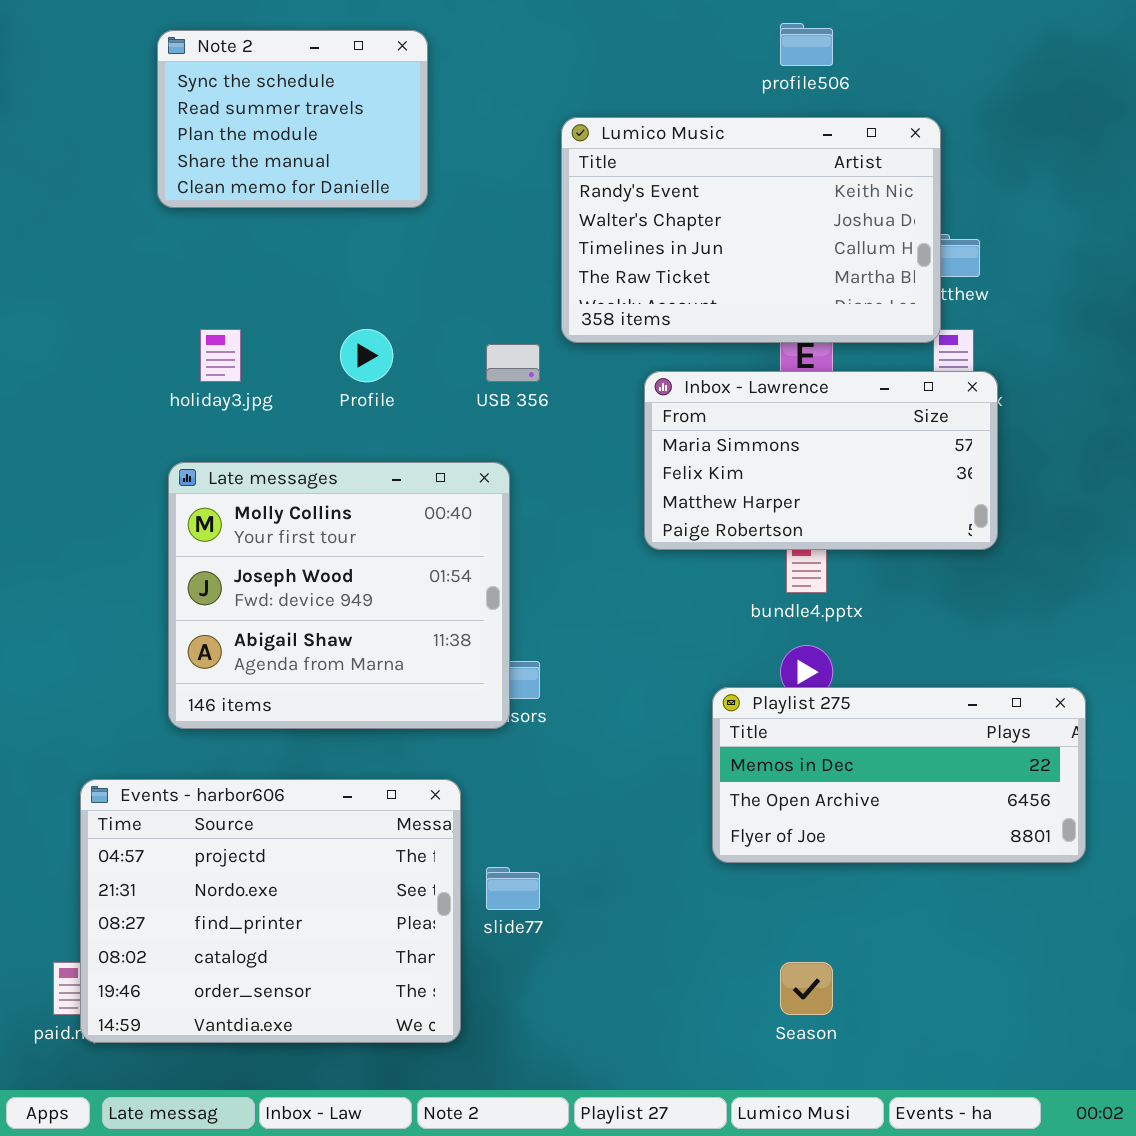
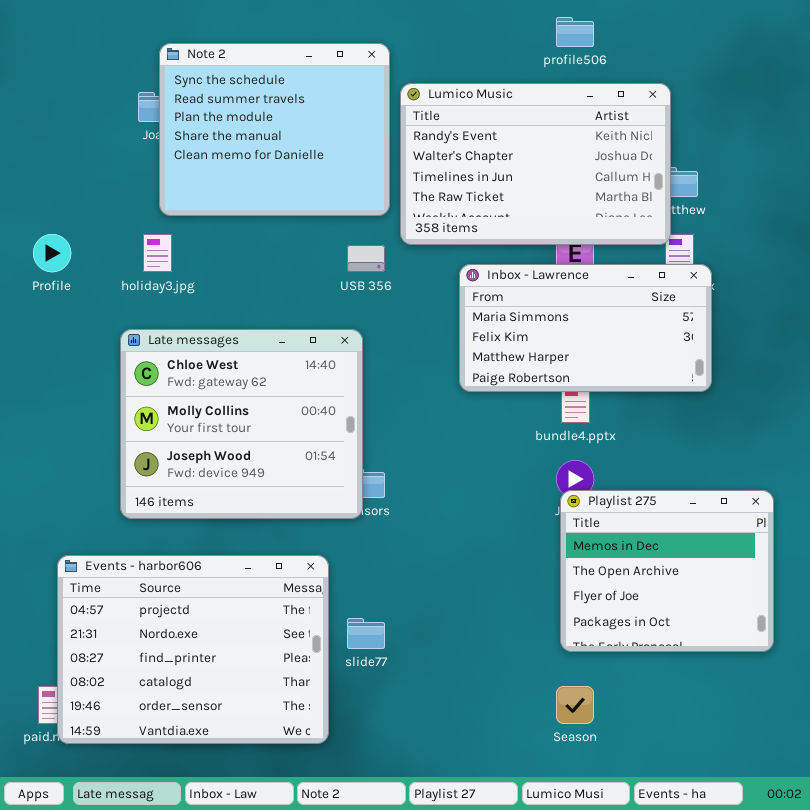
Note 2: [157,30,428,208] -> [159,43,390,216], moved, resized
Profile: [340,329,393,382] -> [33,234,71,272], moved
Late messages: [168,462,510,729] -> [120,329,363,519], scrolled up 1 row
Playlist 275: [712,687,1086,863] -> [560,490,774,652], resized

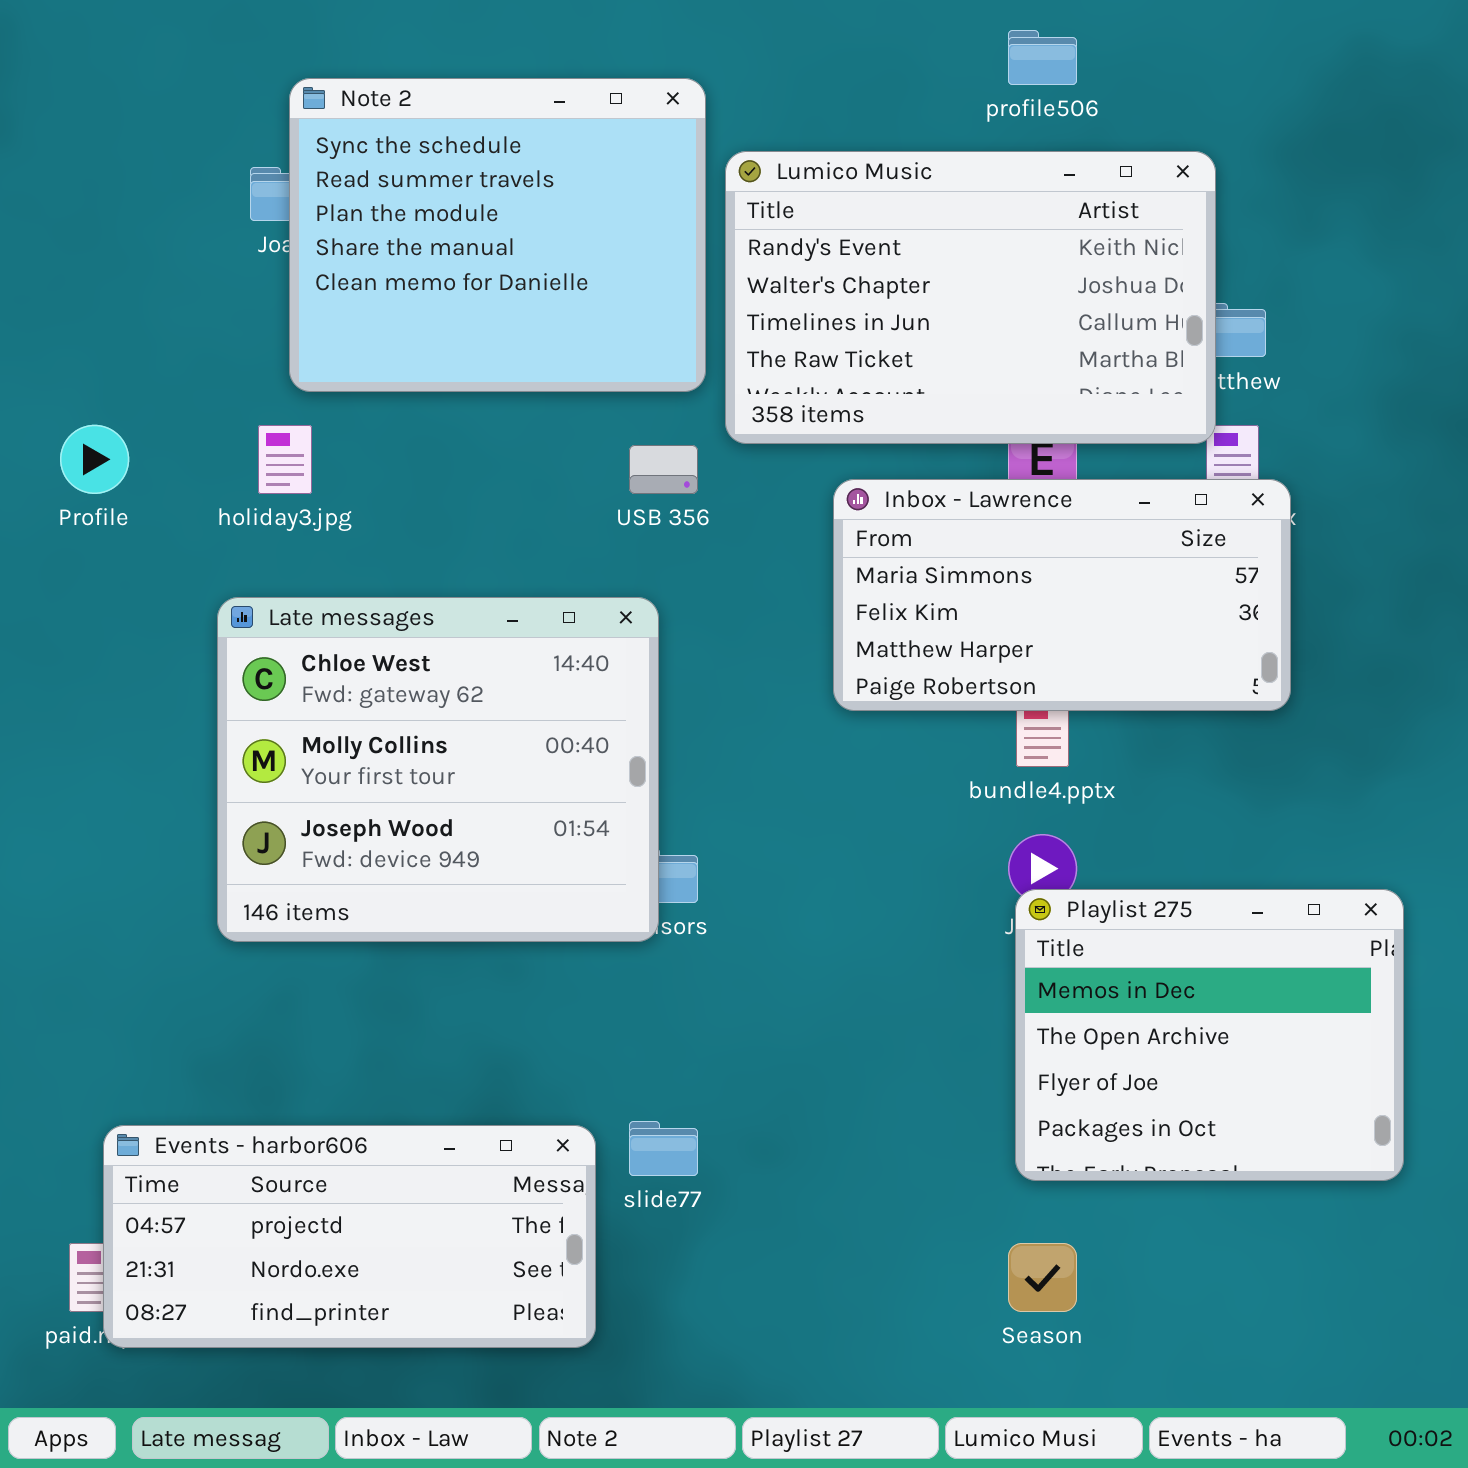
Events - harbor606: [57,555,329,744] -> [103,1125,596,1348], resized

